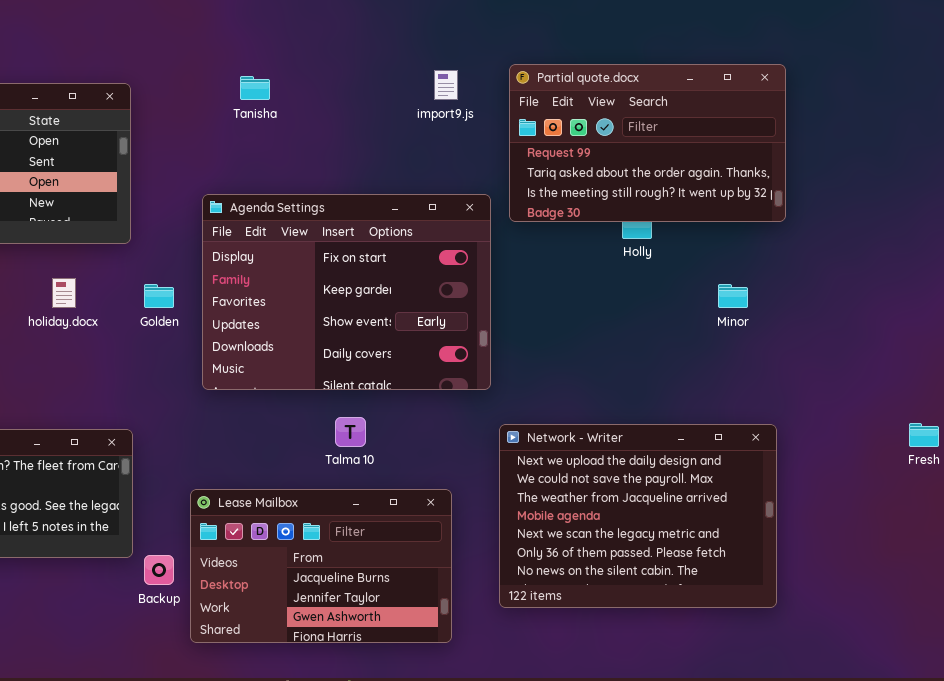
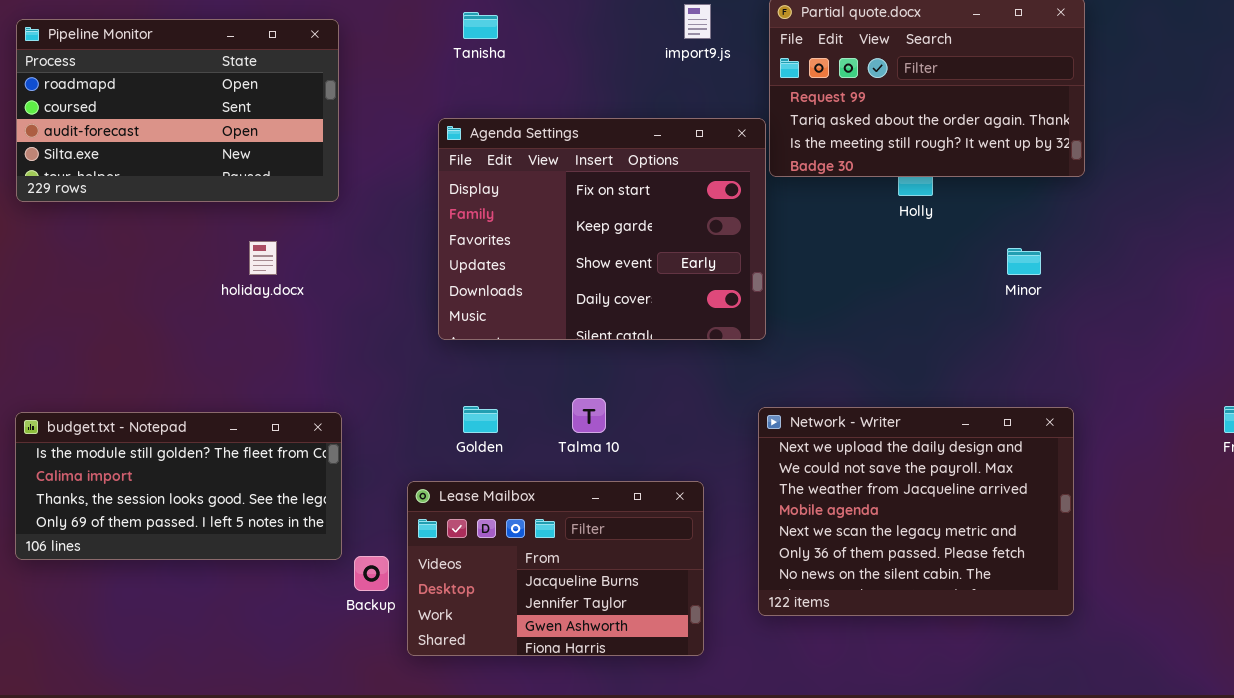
Agenda Settings: [202,194,491,390] -> [438,118,766,340], moved
Golden: [144,284,174,308] -> [463,406,498,433], moved

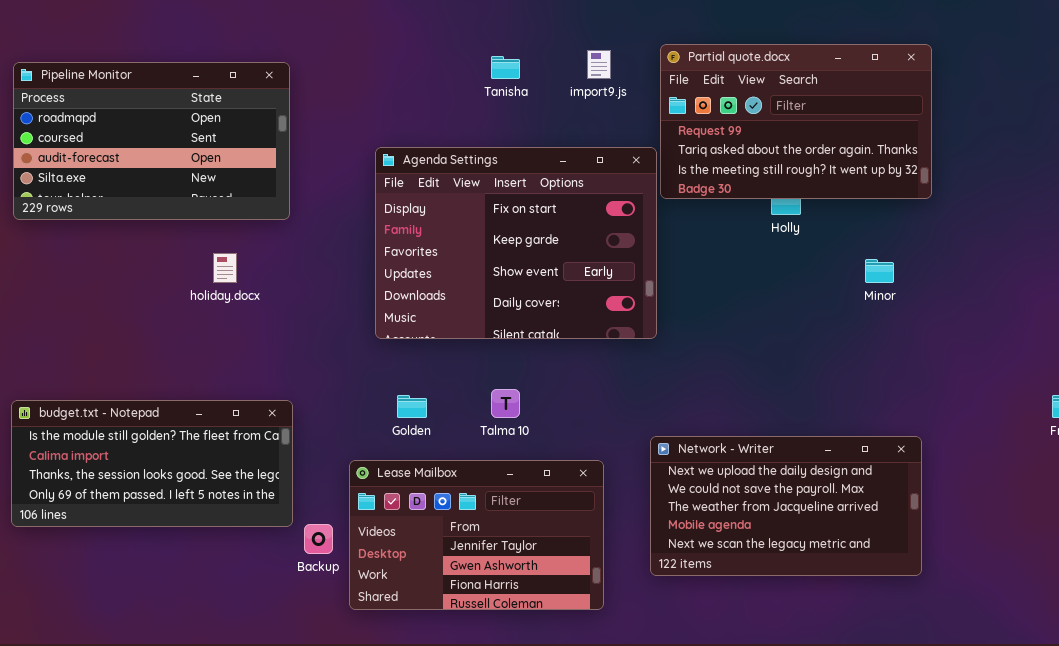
Tanisha: [463,12,498,39] -> [491,56,520,79], moved
Network - Writer: [758,407,1074,616] -> [650,436,922,576], resized
Lease Mailbox: [407,481,704,656] -> [349,460,604,610], scrolled down 1 row

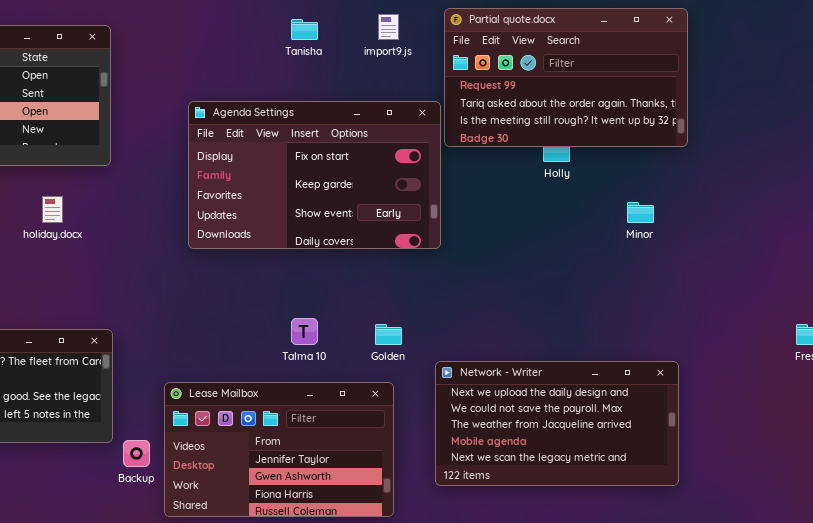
Agenda Settings: [375,147,657,339] -> [188,101,441,249], resized
Golden: [397,395,427,418] -> [375,324,402,345], moved

